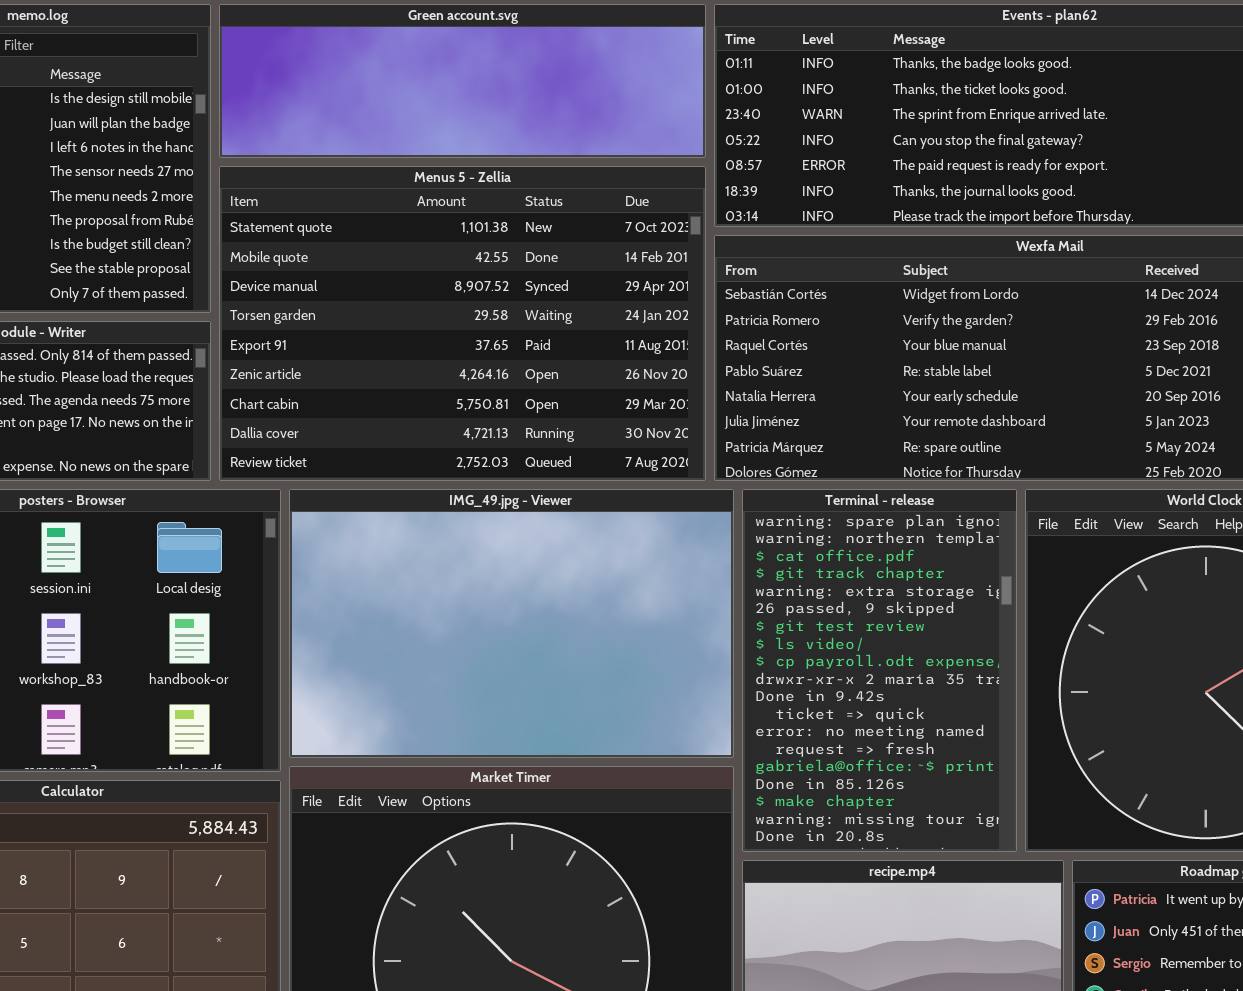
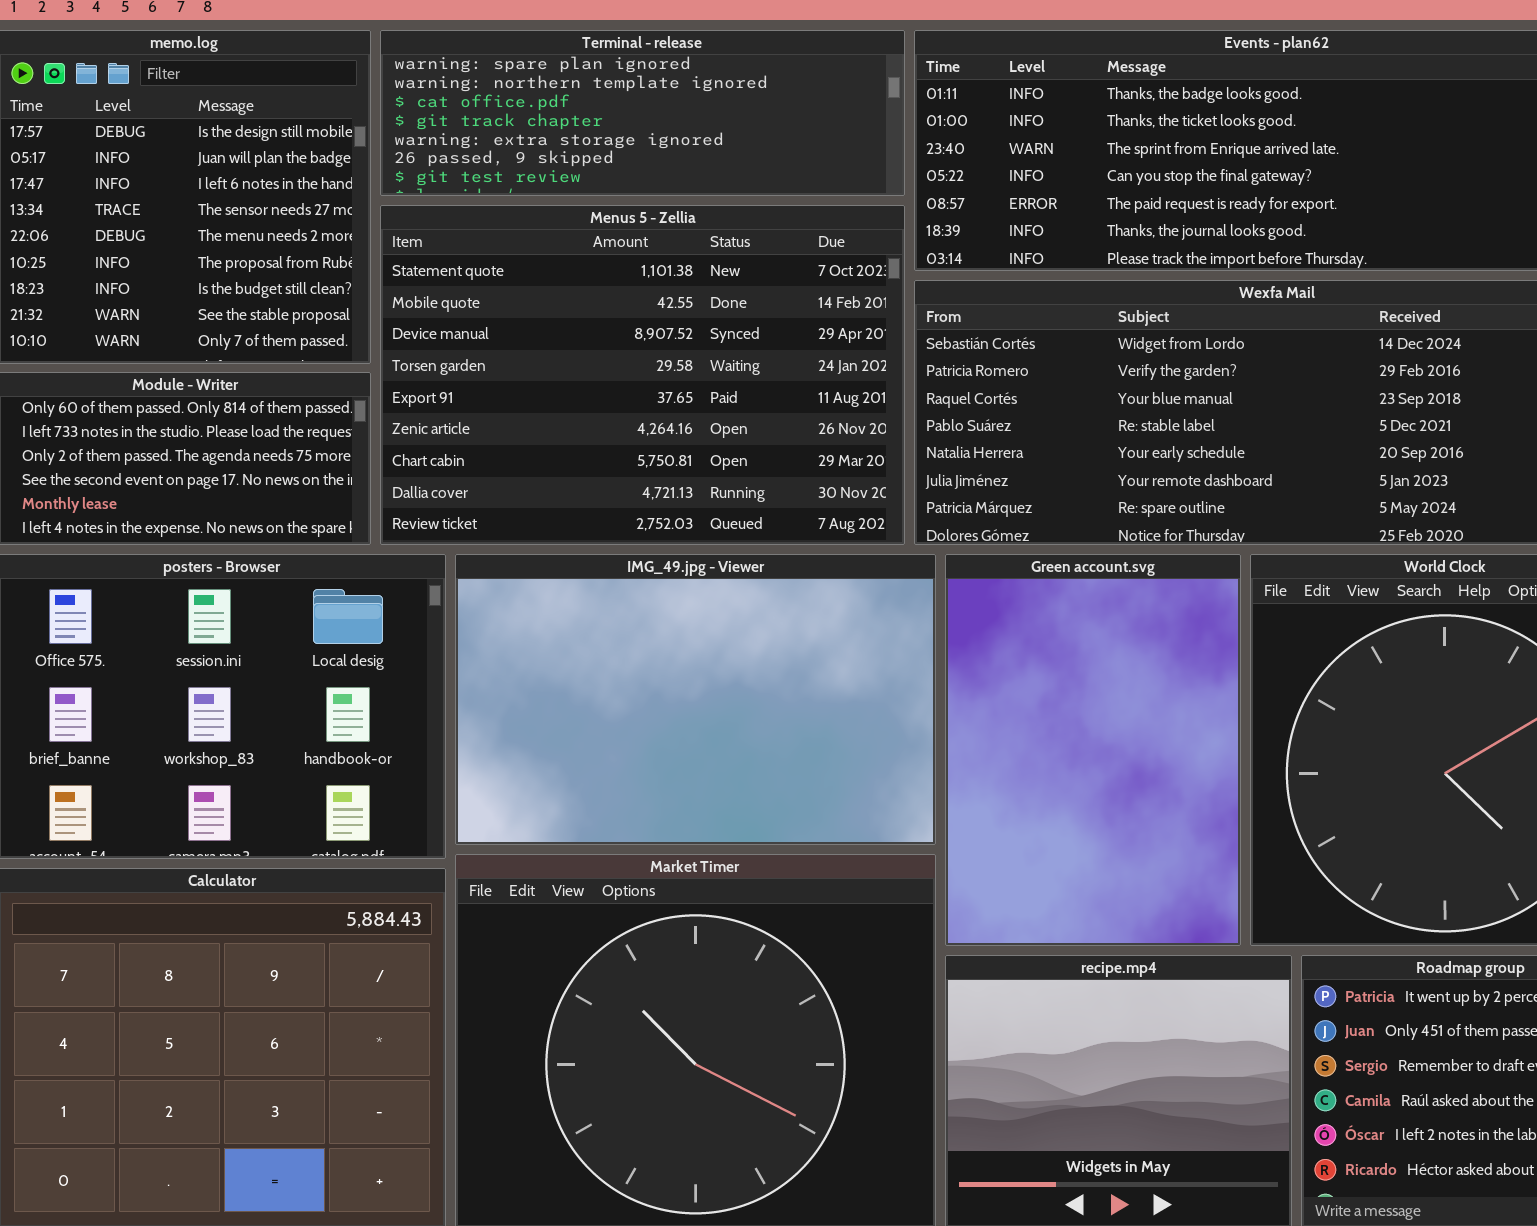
Green account.svg: [219,4,706,158] -> [945,554,1241,946], moved, resized
Terminal - release: [742,489,1017,852] -> [380,30,905,196], moved, resized

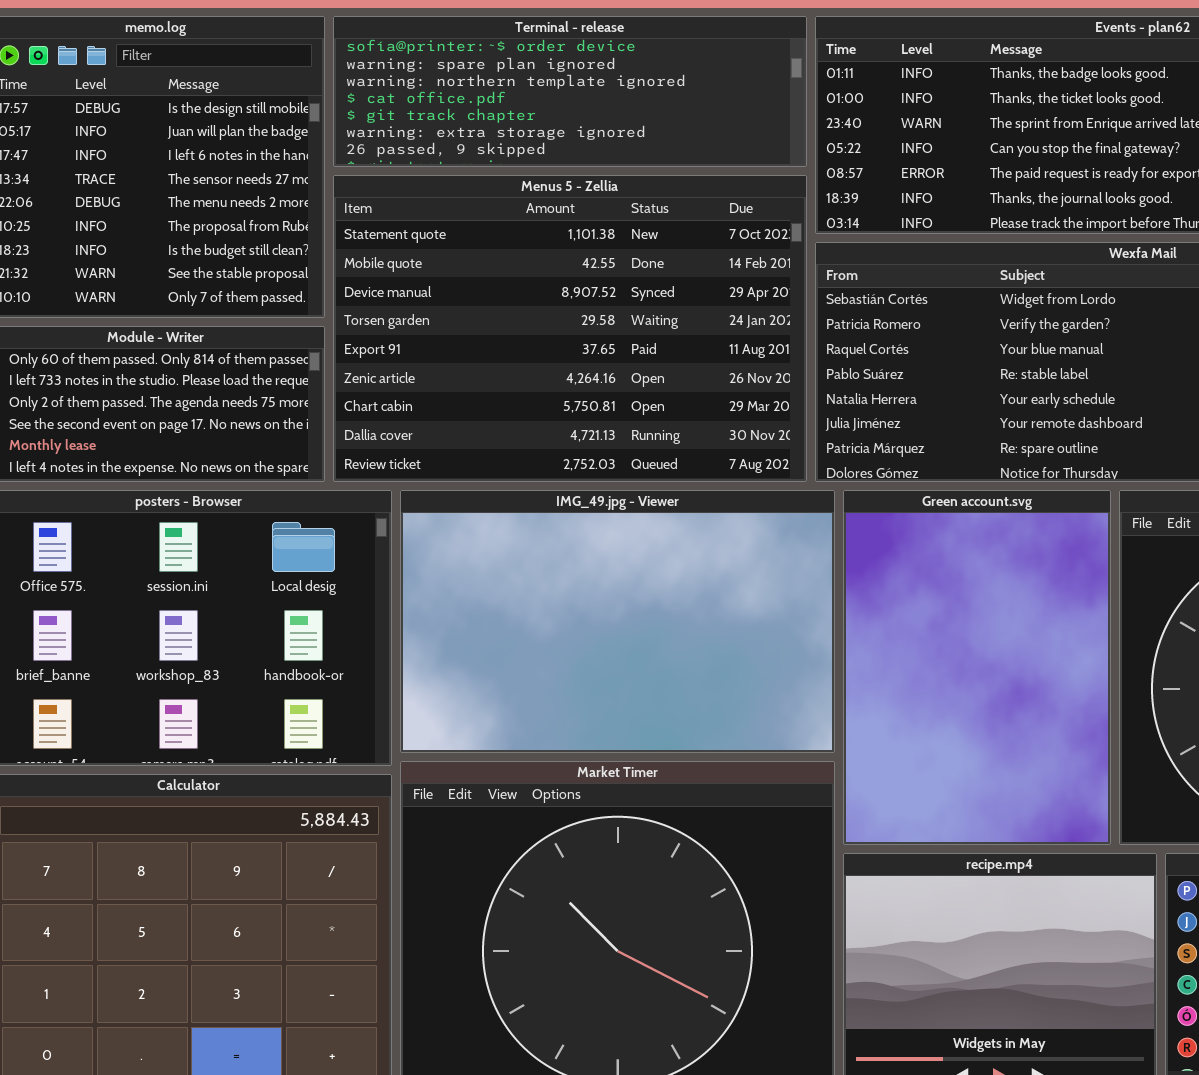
Terminal - release: [380,30,905,196] -> [333,16,807,167], scrolled up 1 row

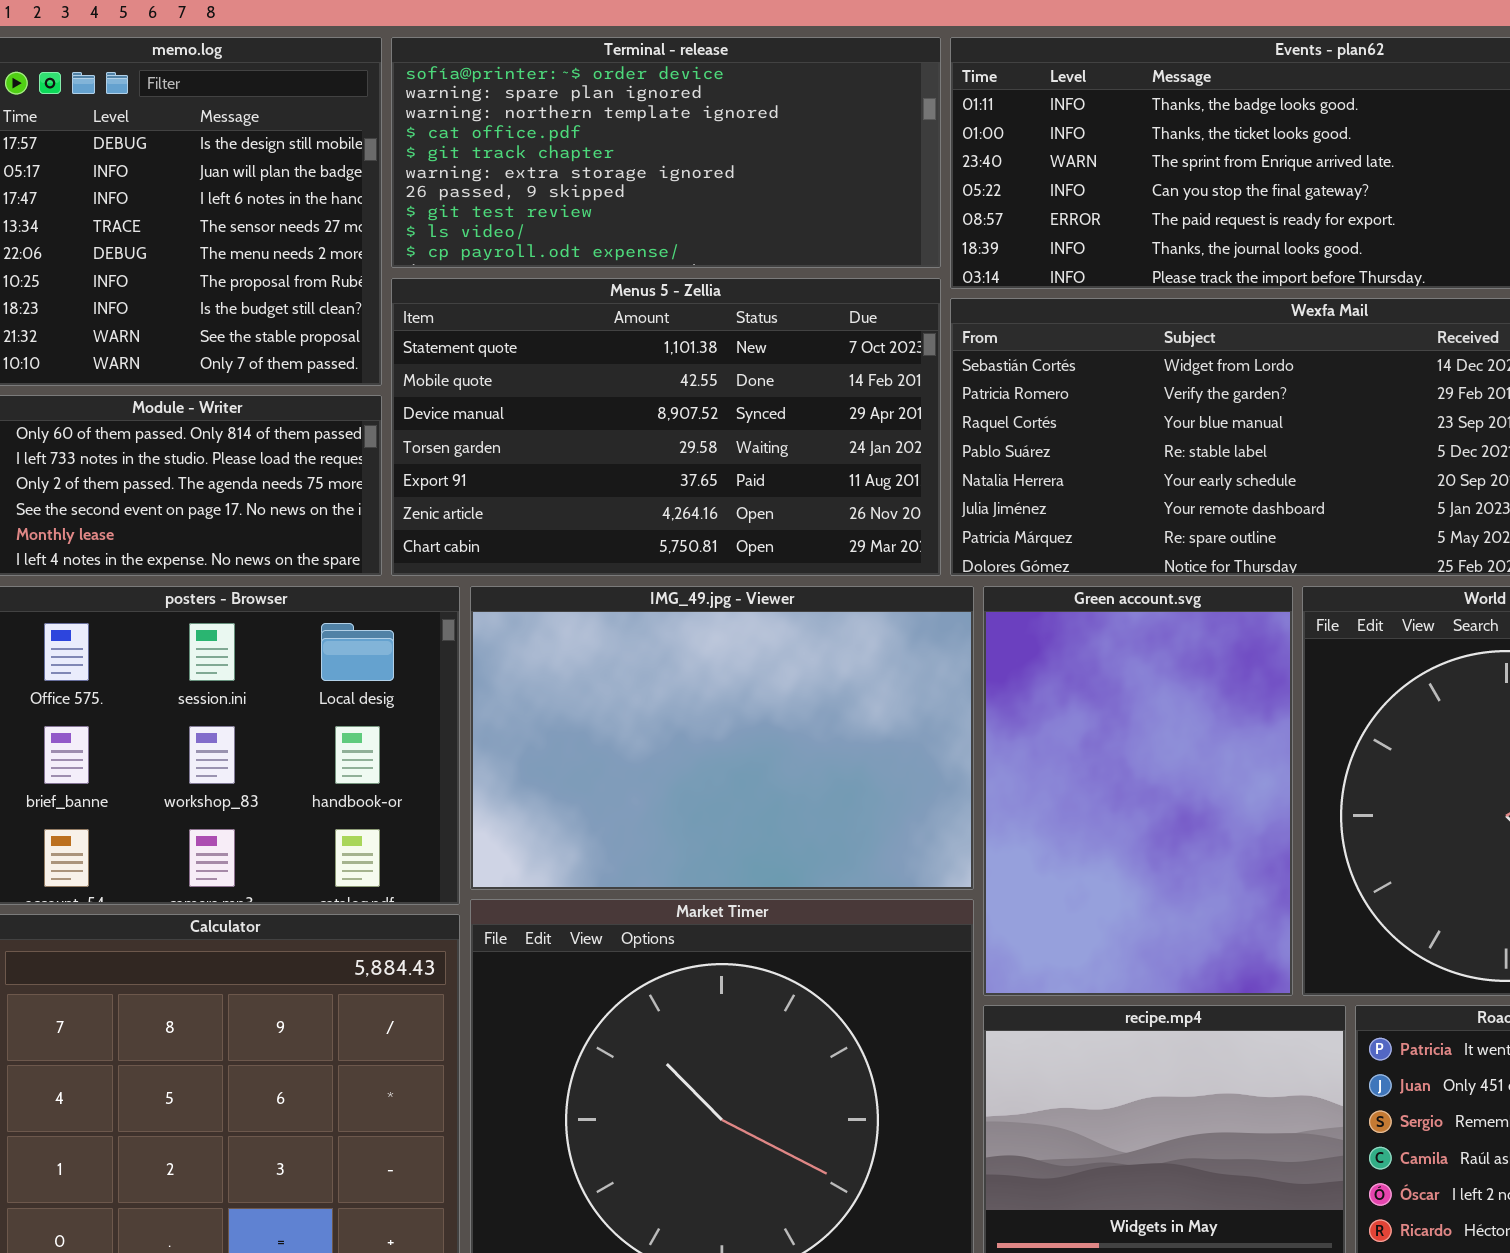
Terminal - release: [333,16,807,167] -> [391,37,941,268], resized
Menus 5 - Zellia: [333,175,807,482] -> [391,278,941,576], resized

